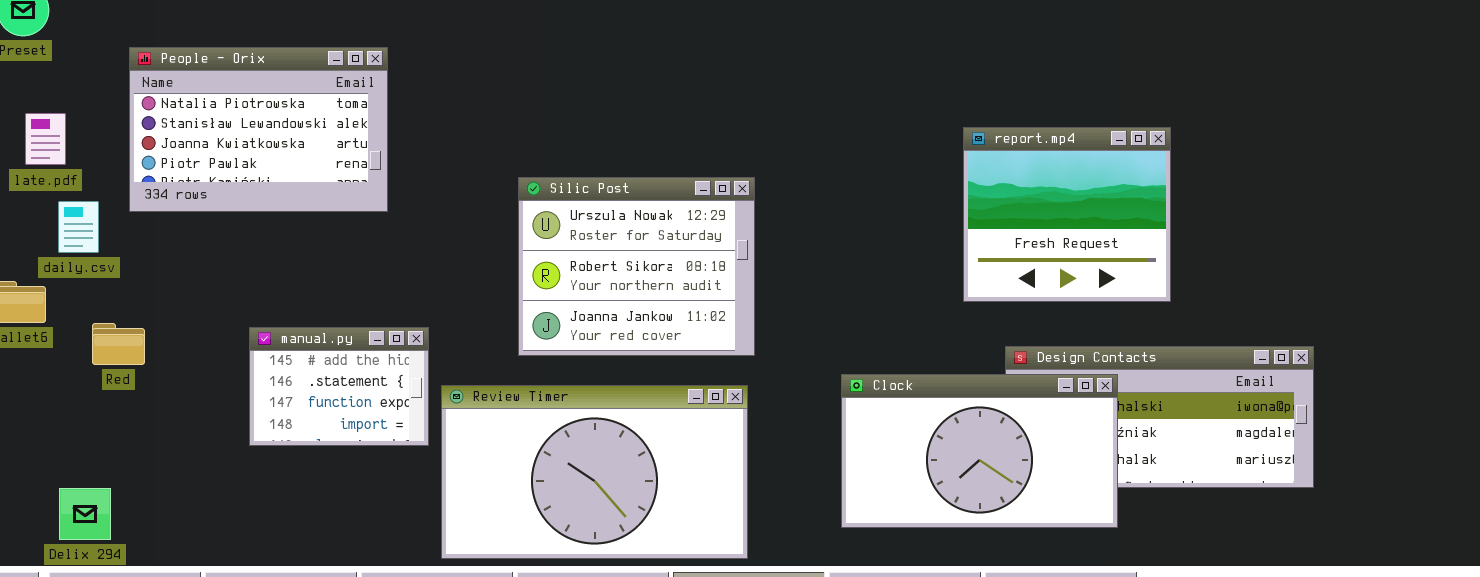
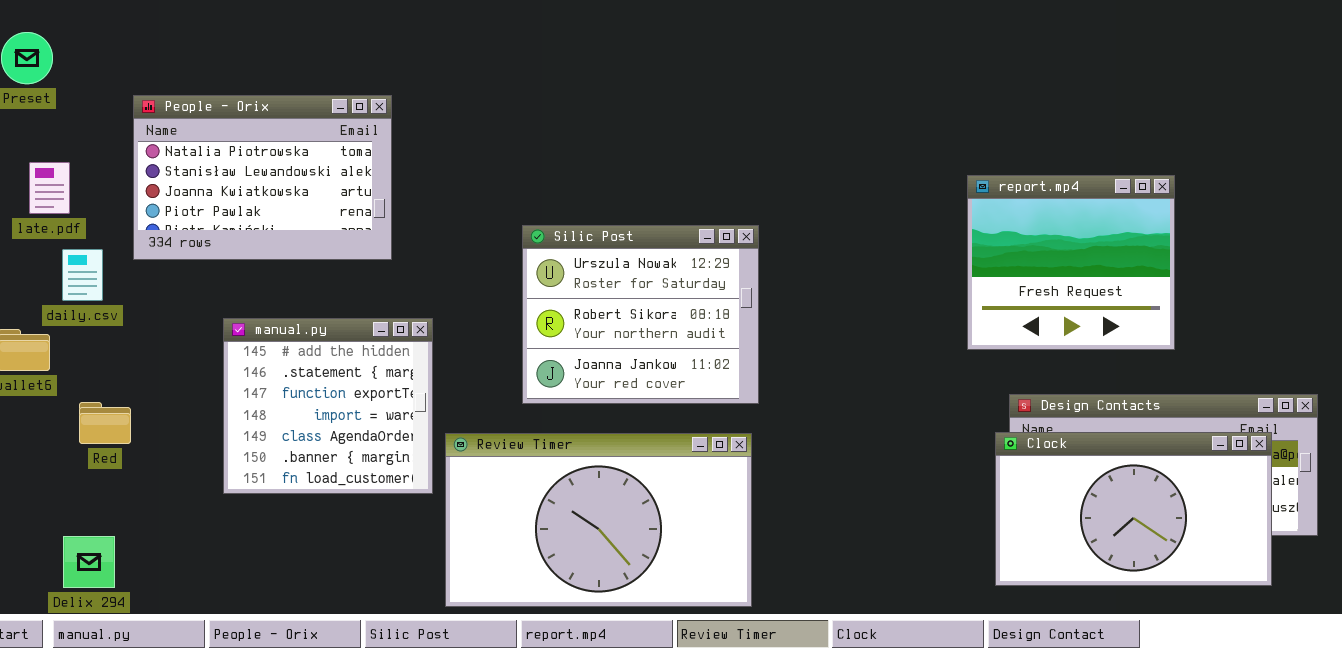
Red: [92,323,145,365] -> [79,402,131,444], moved
manual.py: [249,327,429,446] -> [223,318,433,494], resized
Clock: [841,374,1118,528] -> [995,432,1272,586], moved

